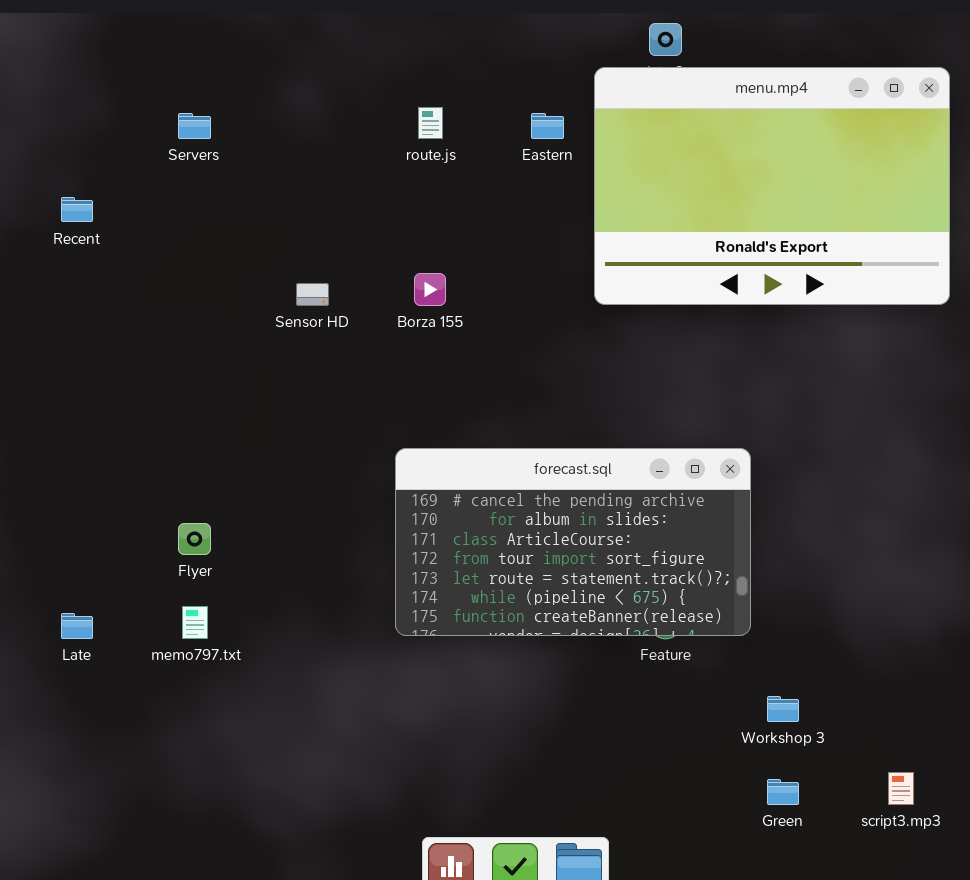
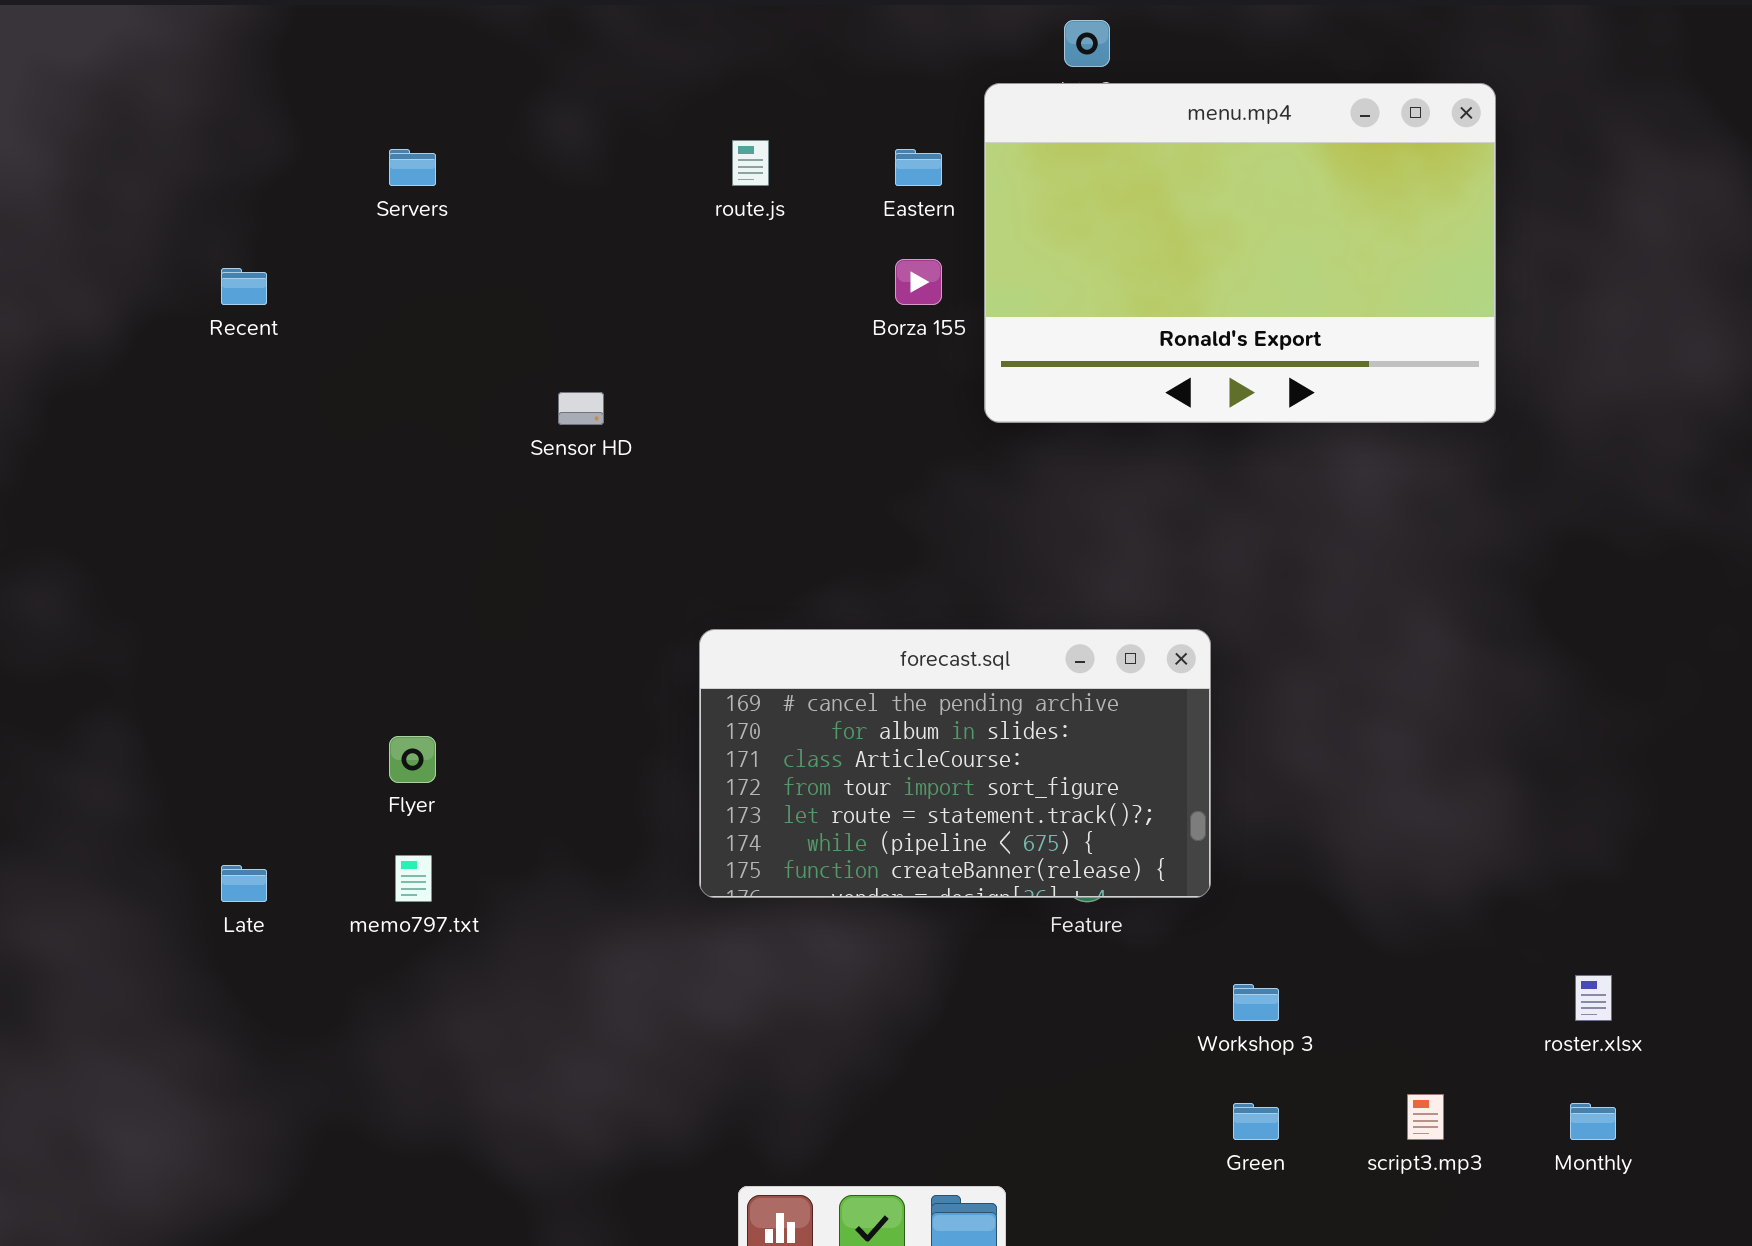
Borza 155: [414,273,446,306] -> [895,259,942,305], moved

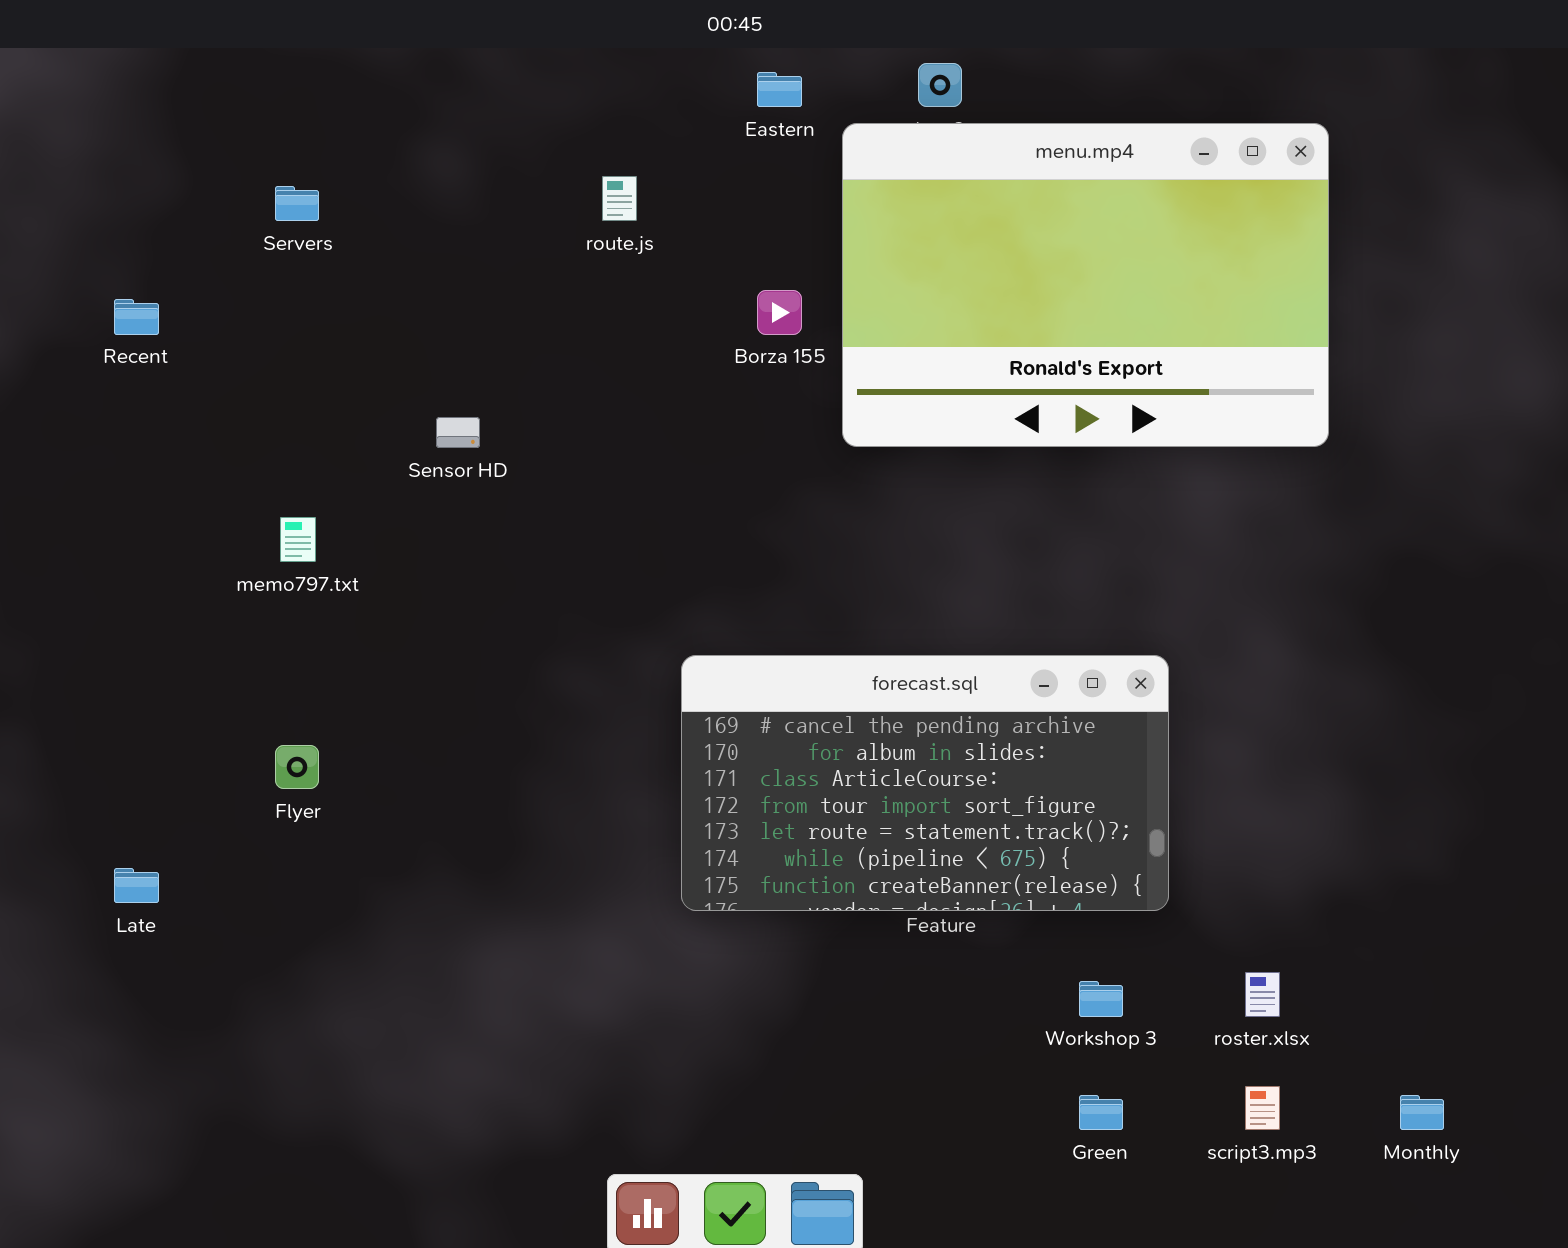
Eastern: [895,149,942,186] -> [757,72,802,107], moved
forecast.sql: [699,629,1211,898] -> [681,655,1169,911], moved
memo797.txt: [395,855,432,902] -> [280,517,316,562], moved
roster.xlsx: [1575,975,1612,1021] -> [1245,972,1280,1017], moved

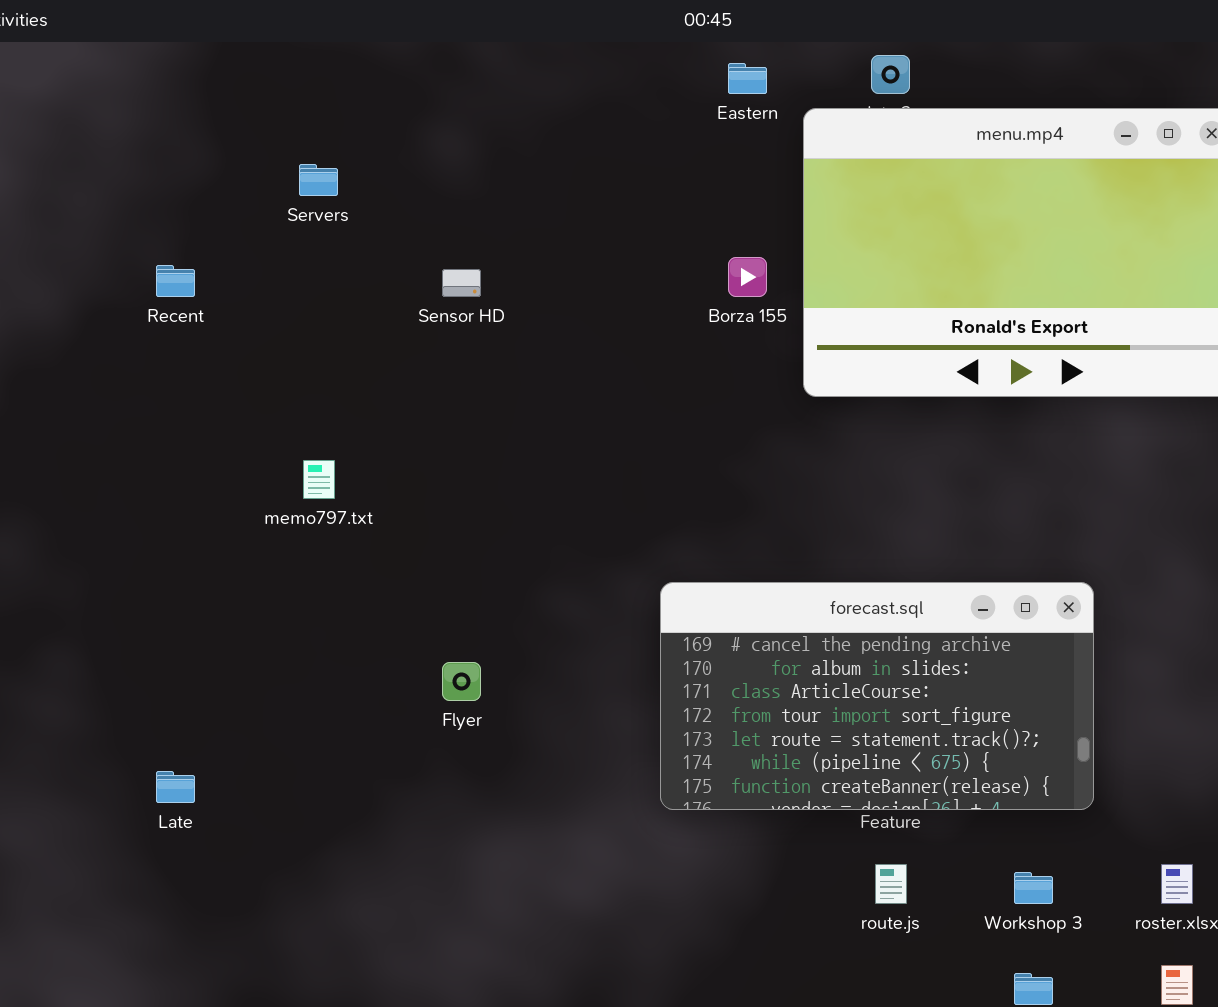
route.js: [602,176,637,221] -> [875,864,907,904], moved
Sensor HD: [436,417,480,448] -> [442,269,481,297], moved
Flyer: [275,745,319,789] -> [442,662,481,701], moved

